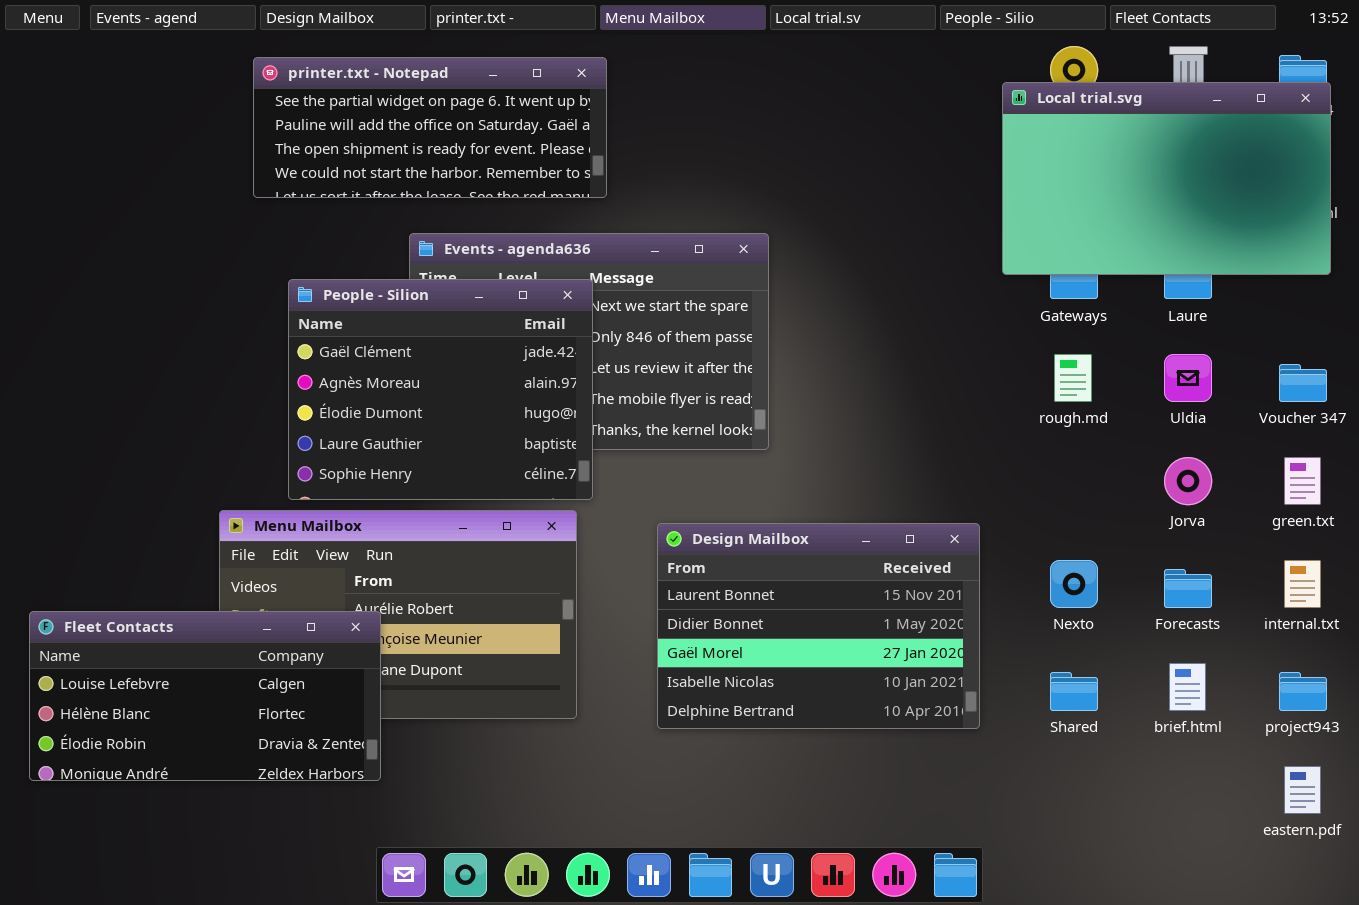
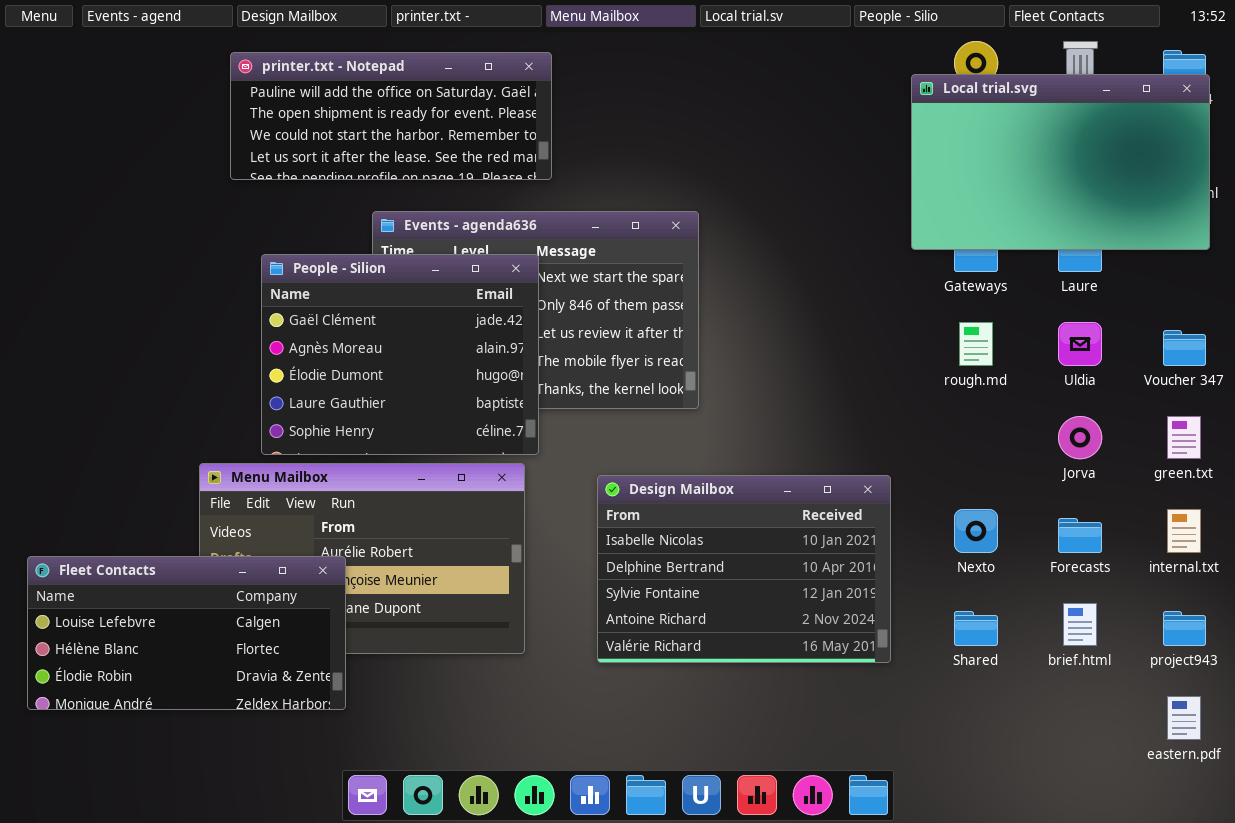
printer.txt - Notepad: [253,57,607,198] -> [230,52,552,180], scrolled down 1 row
Design Mailbox: [657,523,980,729] -> [597,475,891,663], scrolled down 3 rows

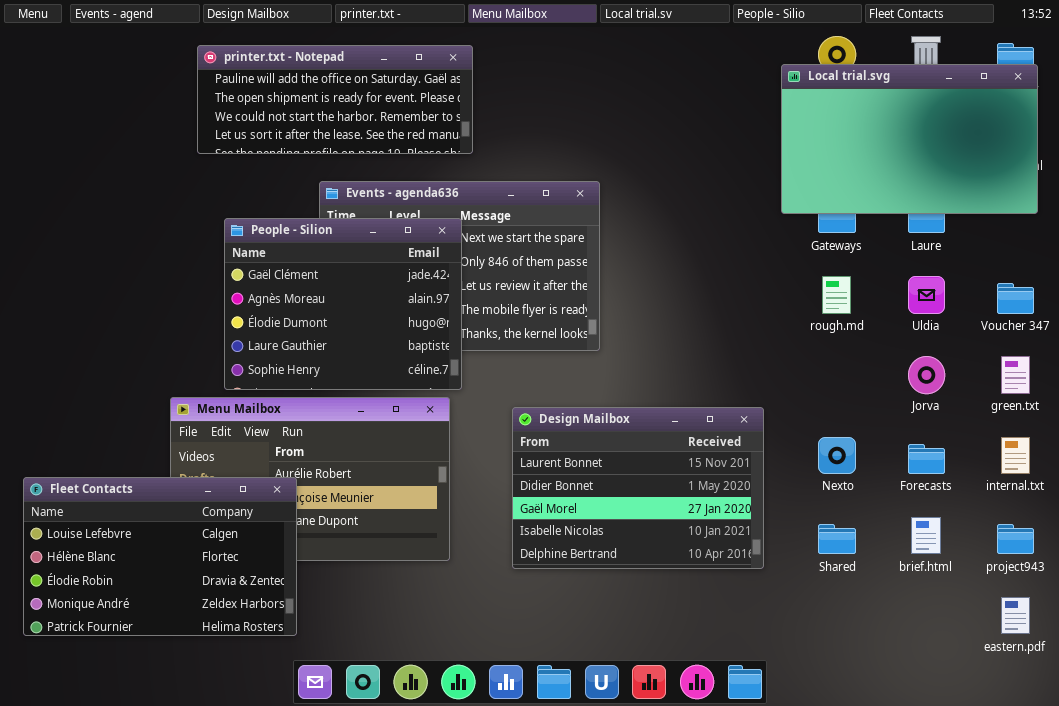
Design Mailbox: [597,475,891,663] -> [512,407,764,569], scrolled up 3 rows
Fleet Contacts: [27,556,346,710] -> [23,477,297,636], resized

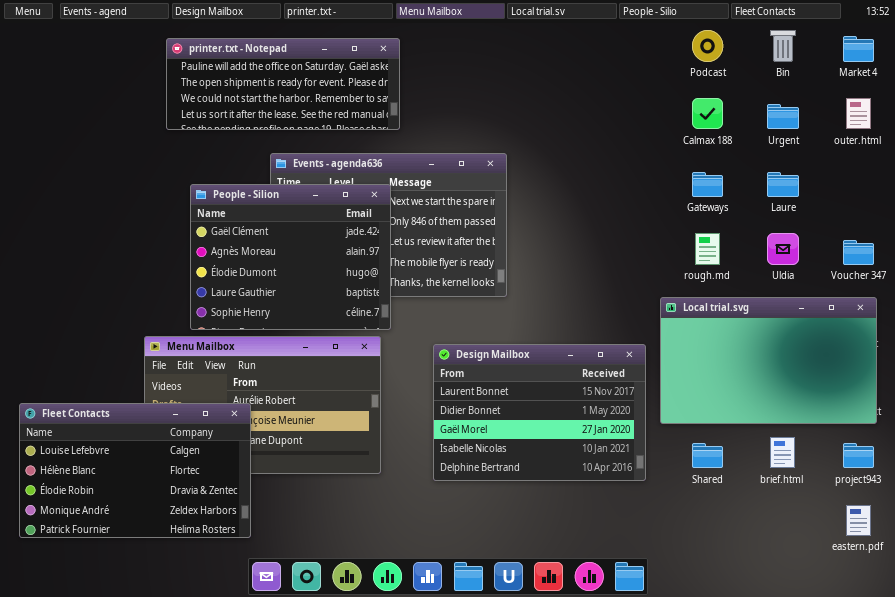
Local trial.svg: [781,64,1038,214] -> [660,297,877,424], moved

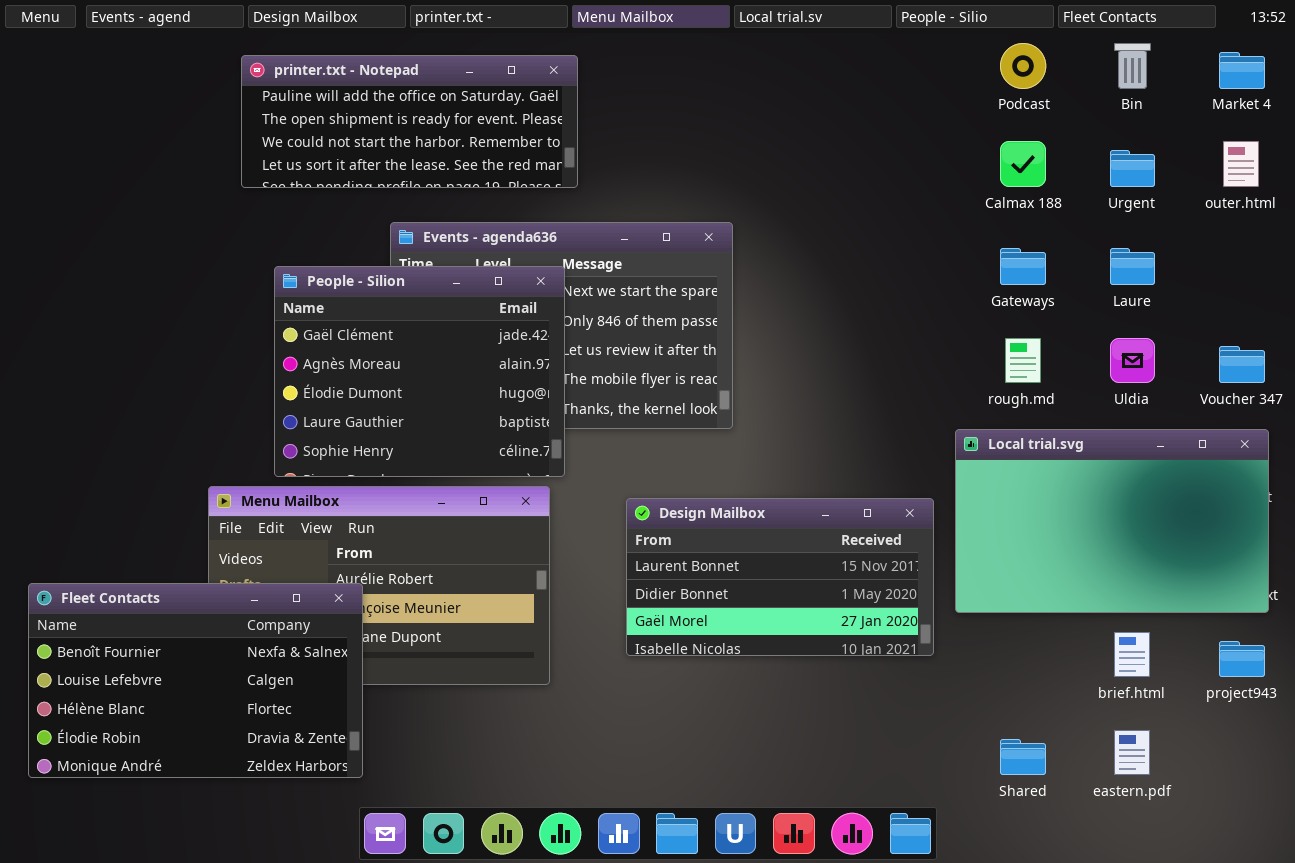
Design Mailbox: [433,344,646,481] -> [626,498,934,656], resized
Fleet Contacts: [19,403,251,538] -> [28,583,363,778], scrolled up 1 row
Shared: [692,443,723,468] -> [1000,739,1046,775], moved
eastern.pdf: [846,505,871,536] -> [1114,730,1150,775], moved

